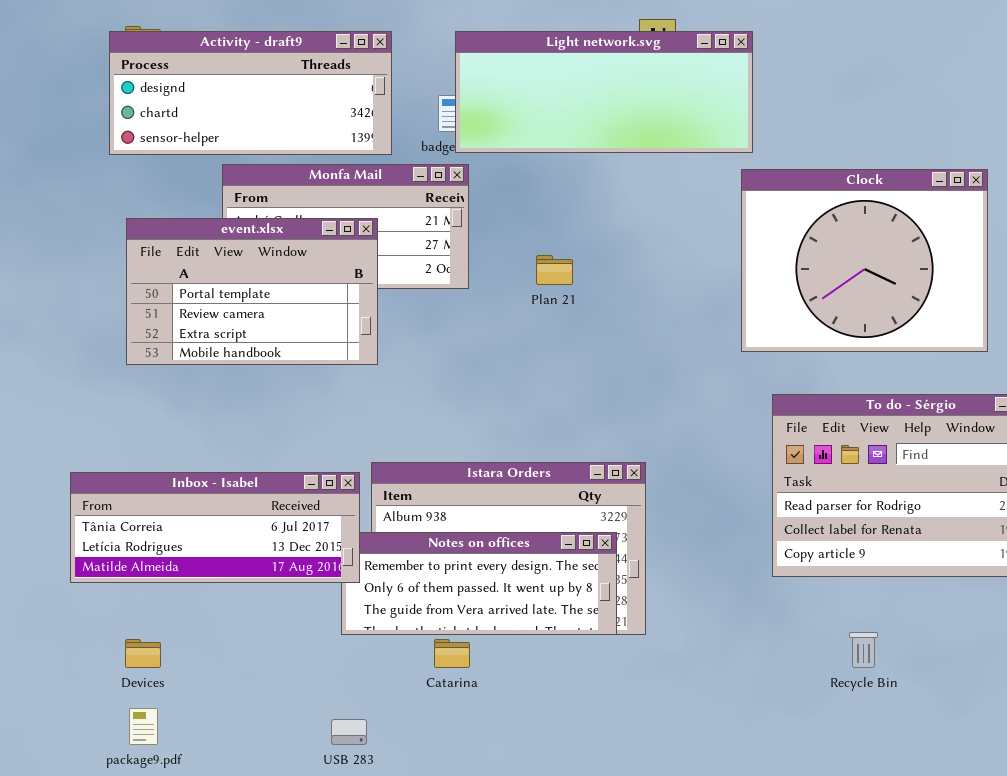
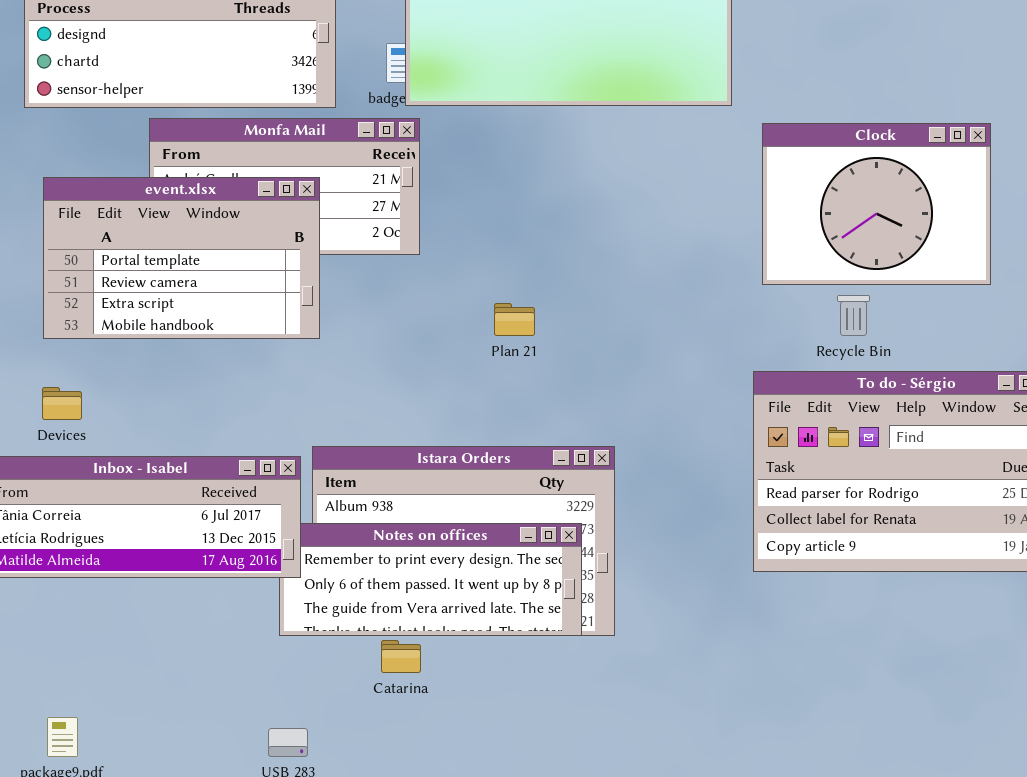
Clock: [741,169,988,352] -> [762,123,991,285], resized
Plan 21: [536,255,573,285] -> [494,303,535,336], moved
Recycle Bin: [849,632,878,668] -> [837,295,870,336], moved
Devices: [125,639,161,668] -> [42,387,82,420], moved

